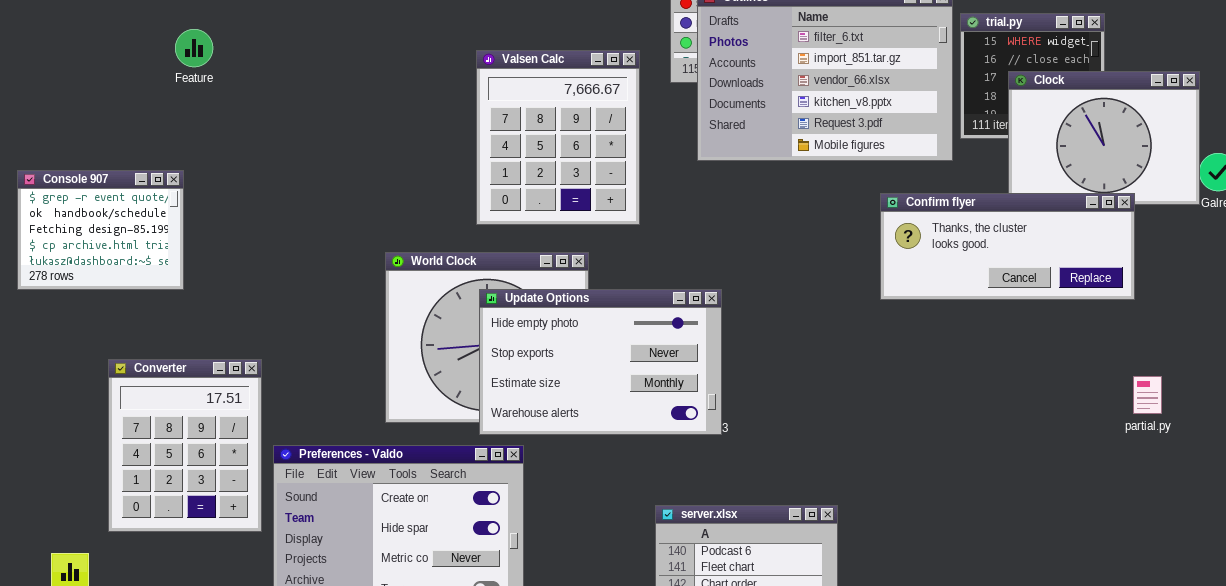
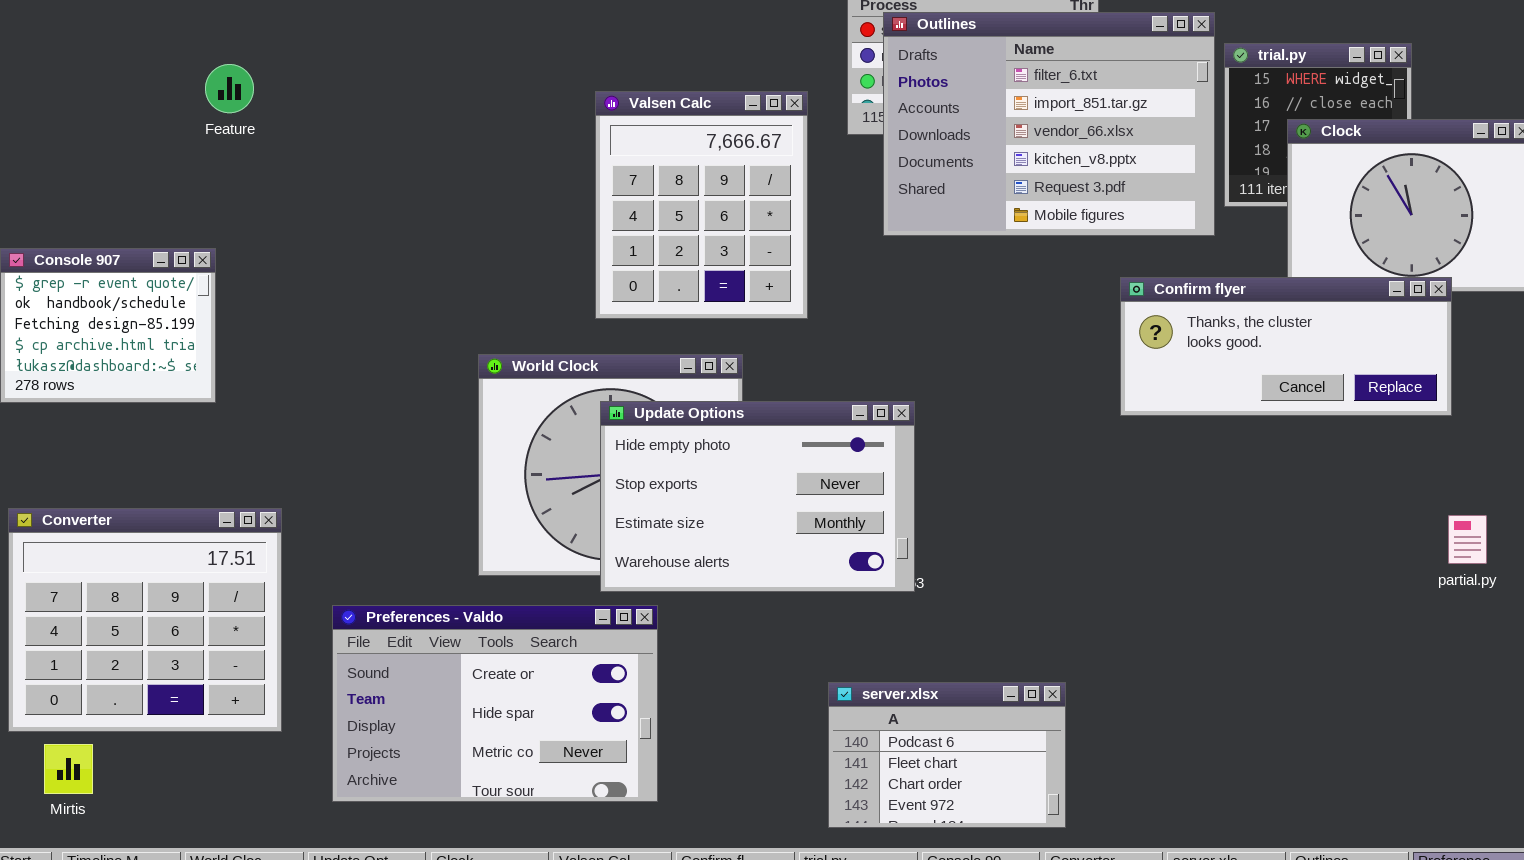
Converter: [108,359,262,532] -> [8,508,282,732], moved, resized

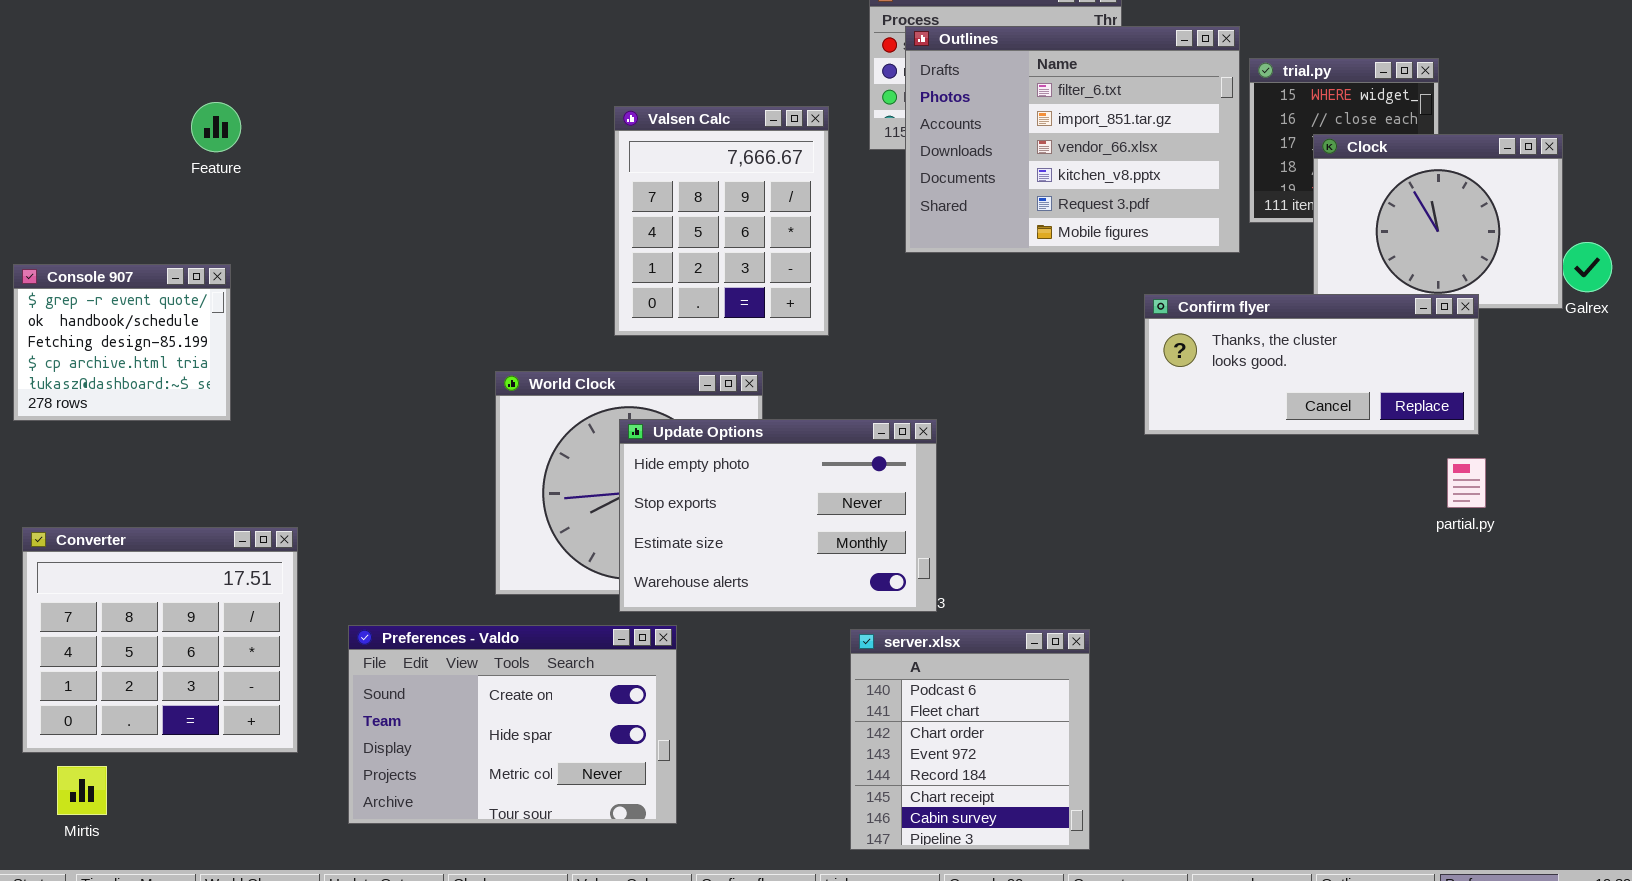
Feature: [205,64,254,113] -> [191,102,241,152], moved
partial.py: [1448,515,1487,564] -> [1447,458,1486,508], moved
server.xlsx: [828,682,1066,828] -> [850,629,1090,850], resized

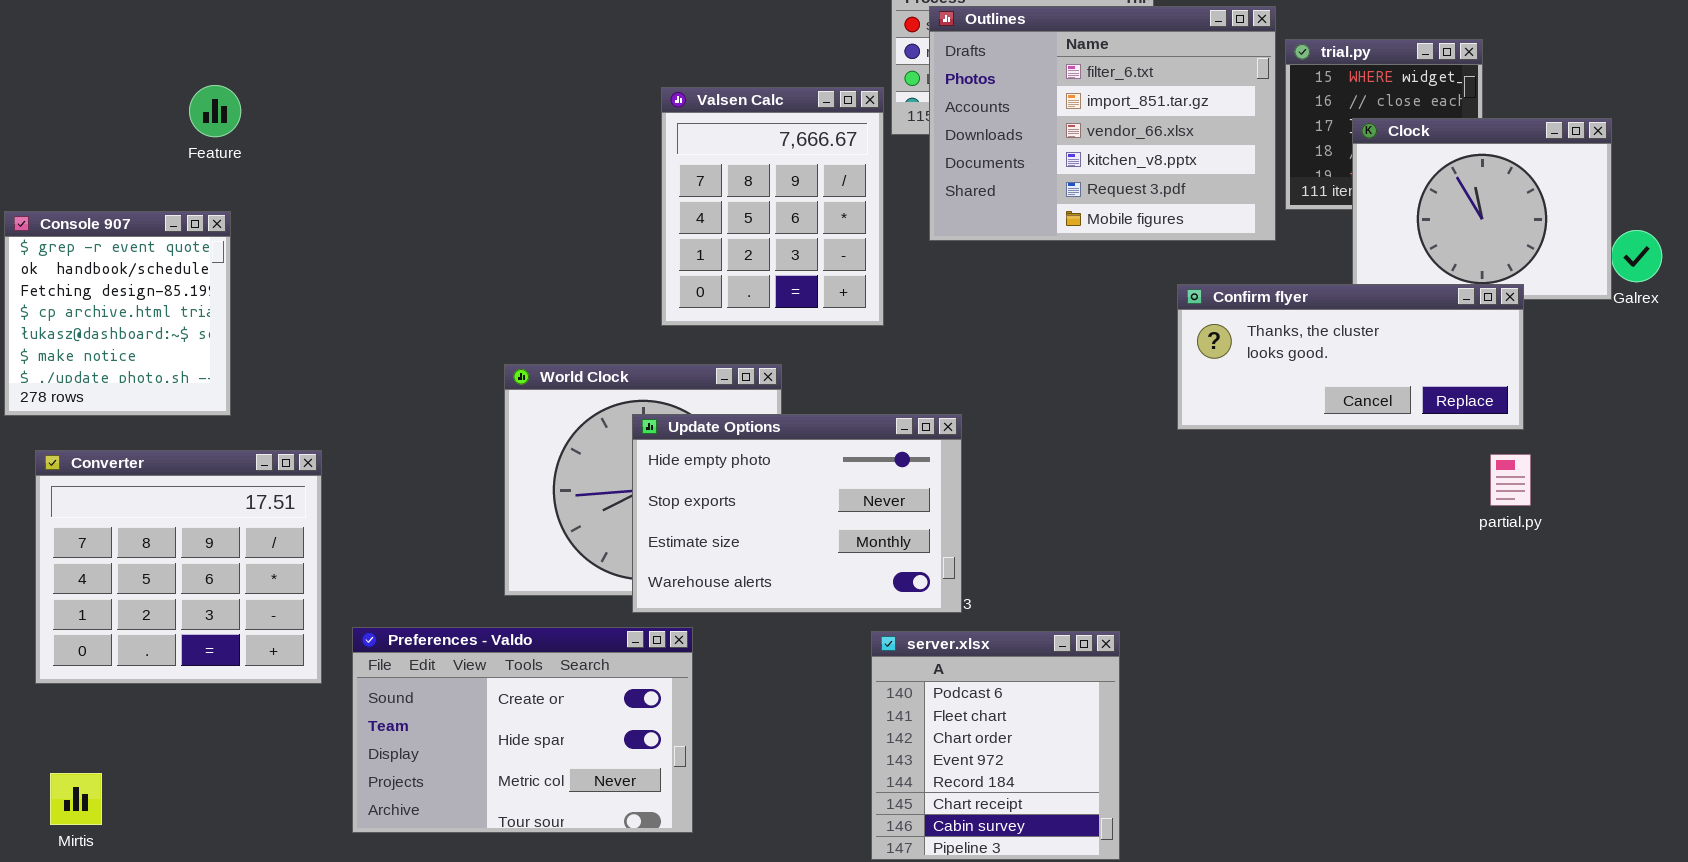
Valsen Calc: [614,106,829,336] -> [661,87,884,326], moved
Console 907: [13,264,231,421] -> [4,211,231,416], resized
Converter: [22,527,298,753] -> [35,450,322,684], moved

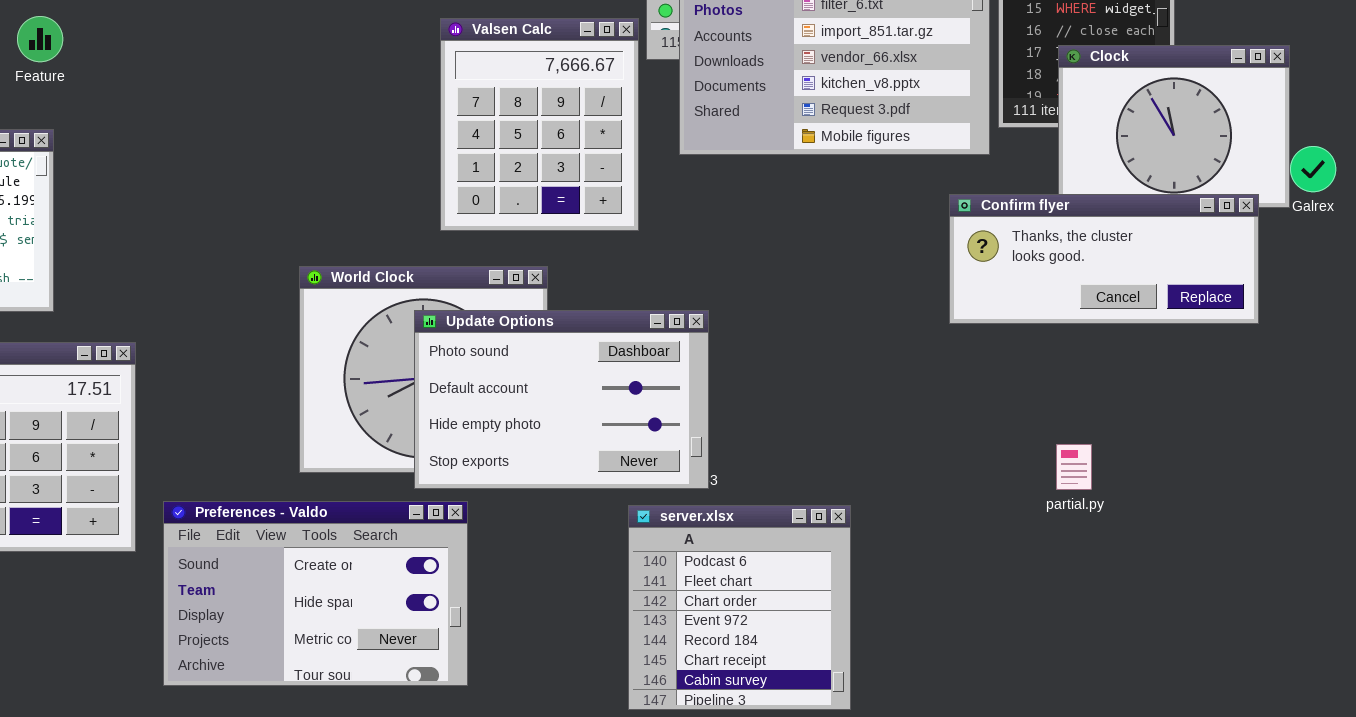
Confirm flyer: [1177,284,1524,430] -> [949,194,1259,324], moved
Update Options: [632,414,962,613] -> [414,310,709,489], scrolled up 2 rows
partial.py: [1490,454,1531,506] -> [1056,444,1092,490], moved

